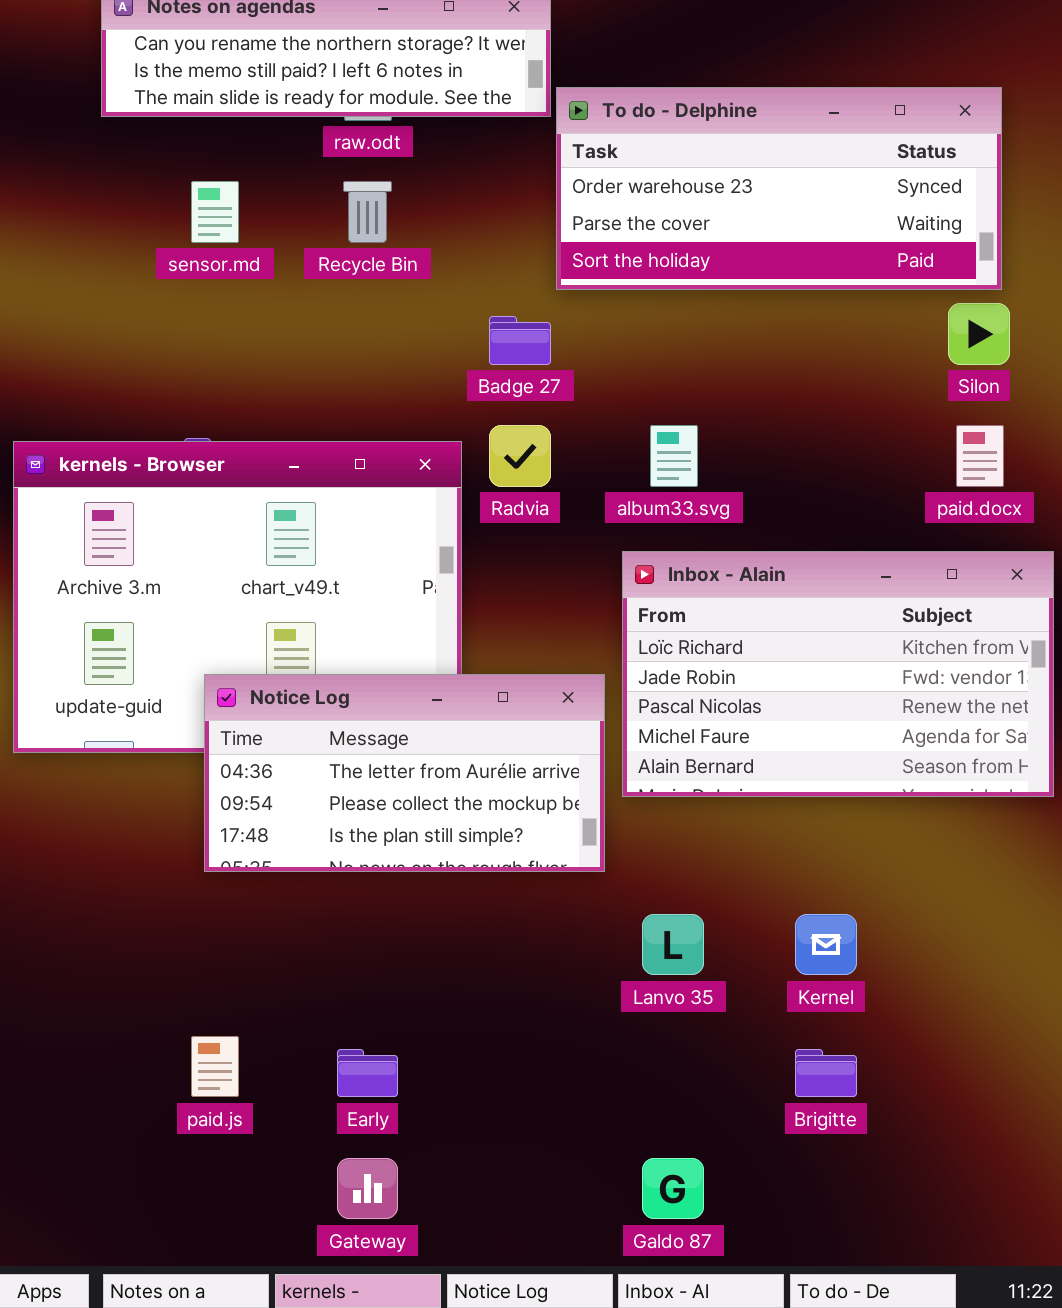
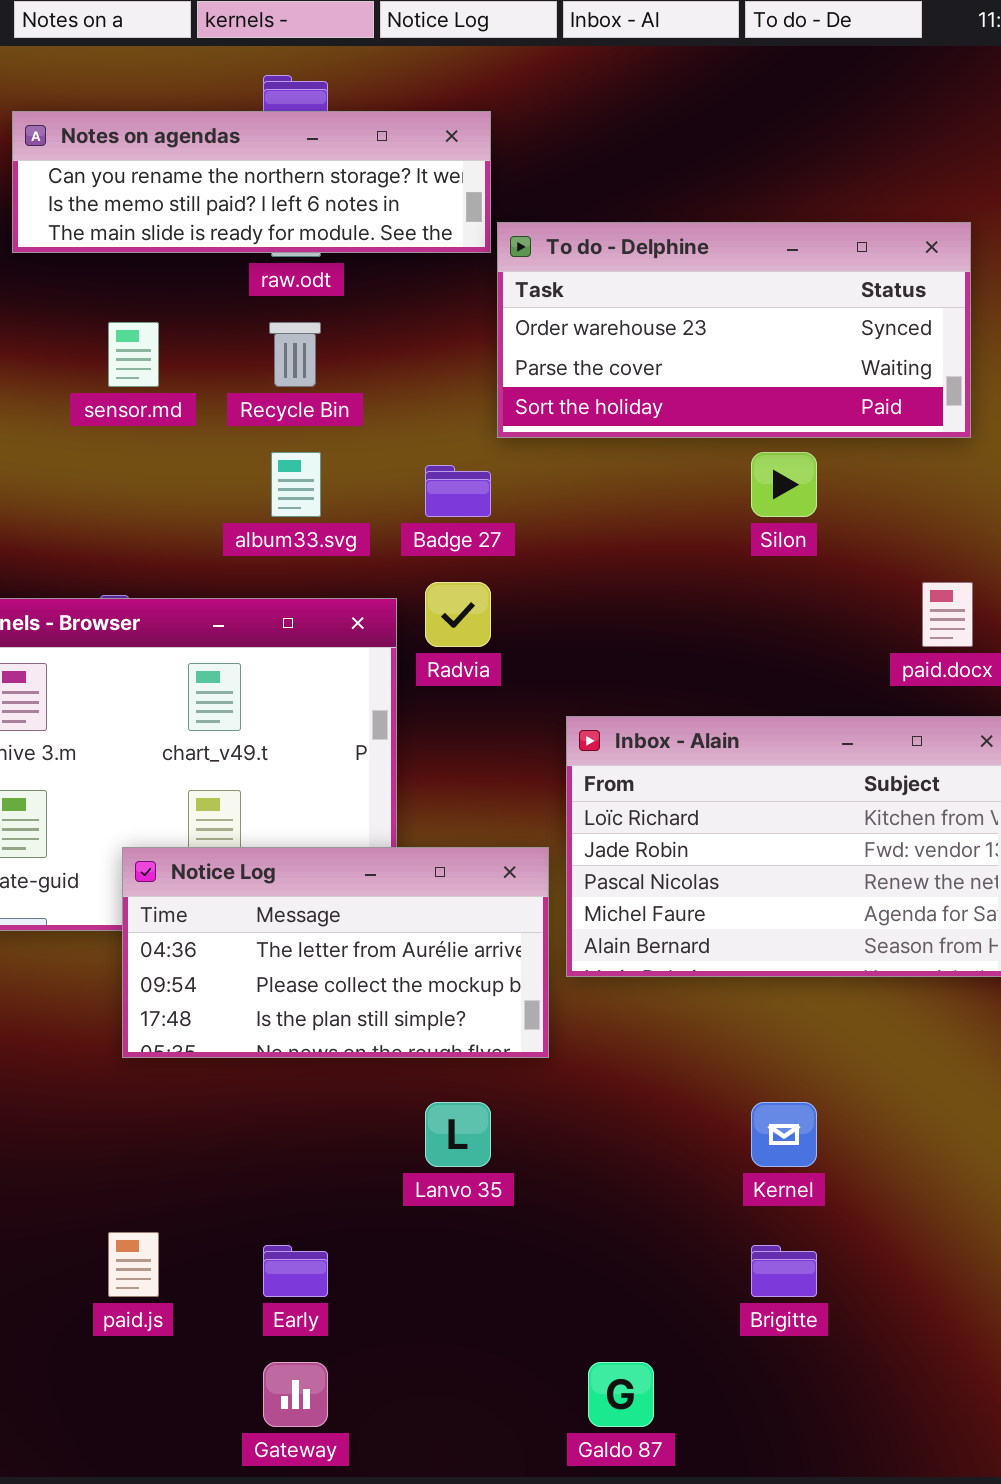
Silon: [948,303,1010,365] -> [751,452,817,517], moved
album33.svg: [650,425,698,487] -> [271,452,321,517], moved
Lanvo 35: [642,914,704,975] -> [425,1102,491,1167], moved

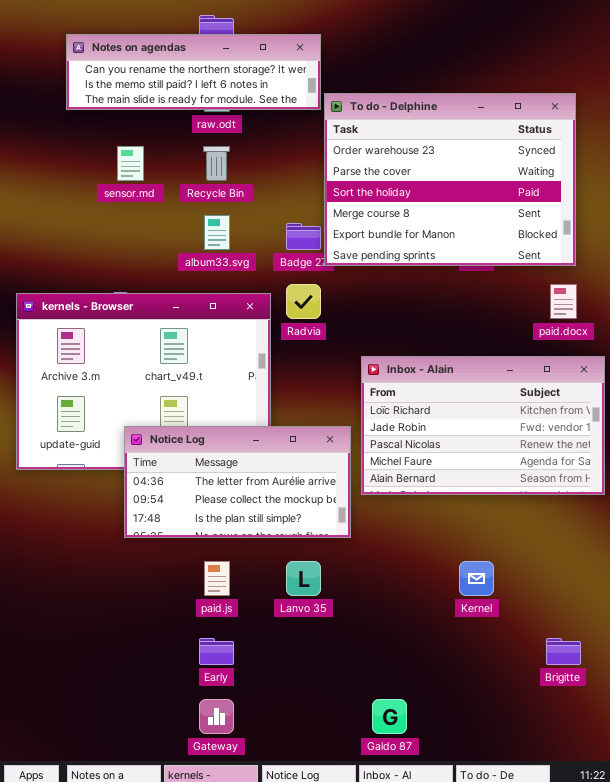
To do - Delphine: [497,222,971,438] -> [324,93,576,266], resized
paid.js: [108,1232,159,1297] -> [204,561,230,596], moved
Brigitte: [751,1245,817,1297] -> [546,638,581,665], moved

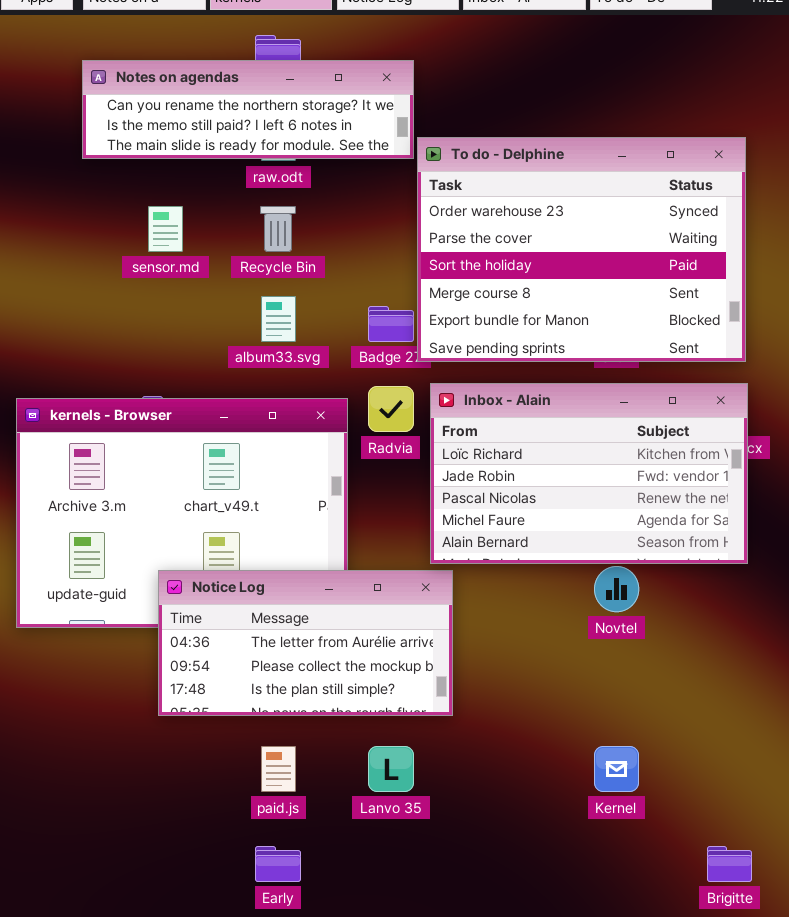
Inbox - Alain: [361,356,605,495] -> [430,383,748,564], moved

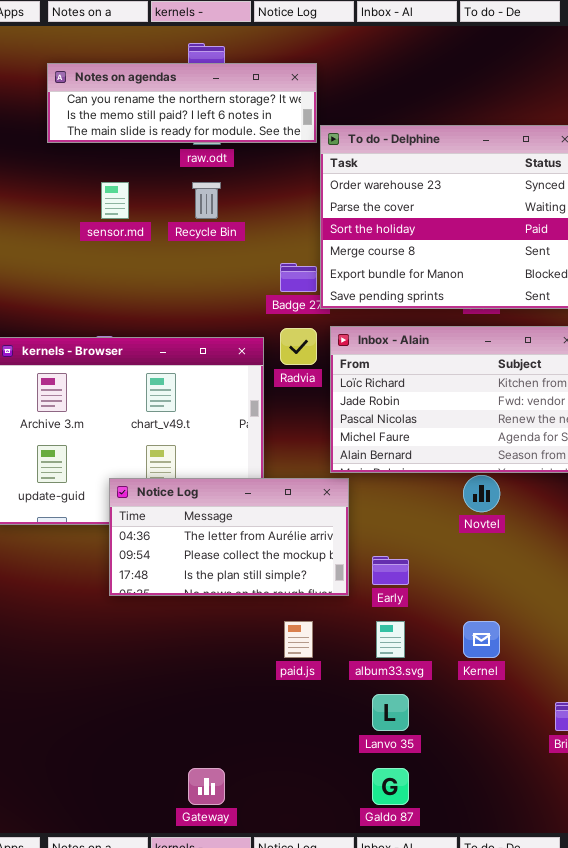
album33.svg: [261,296,296,342] -> [376,621,405,658], moved
paid.js: [261,746,296,792] -> [284,621,313,658], moved
Lanvo 35: [368,746,414,792] -> [372,694,409,731], moved
Early: [255,846,301,882] -> [372,556,409,585], moved

